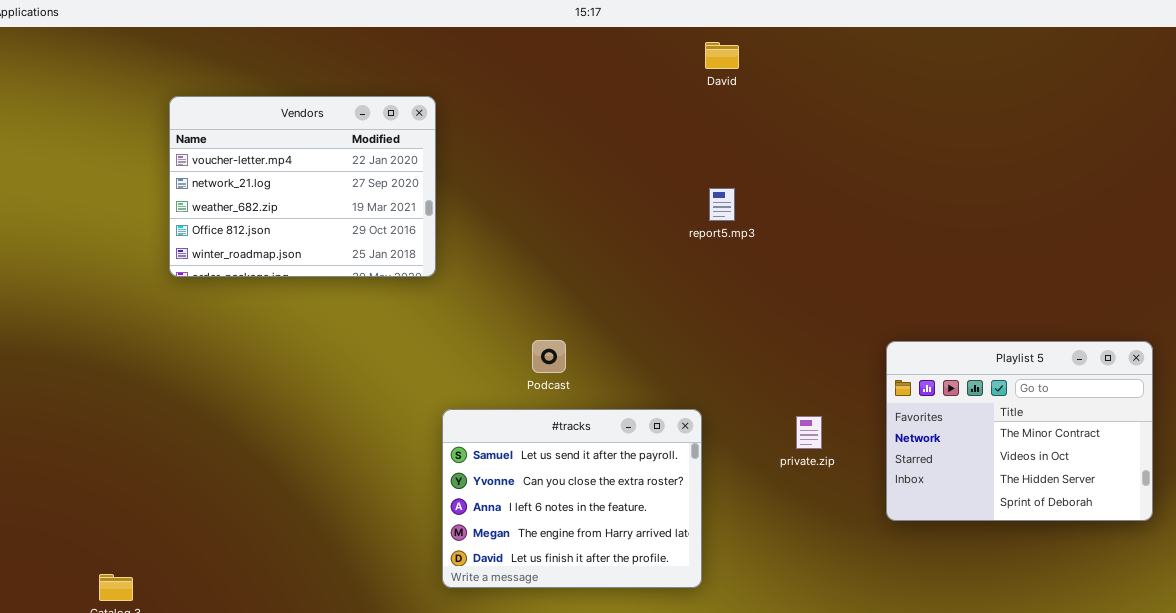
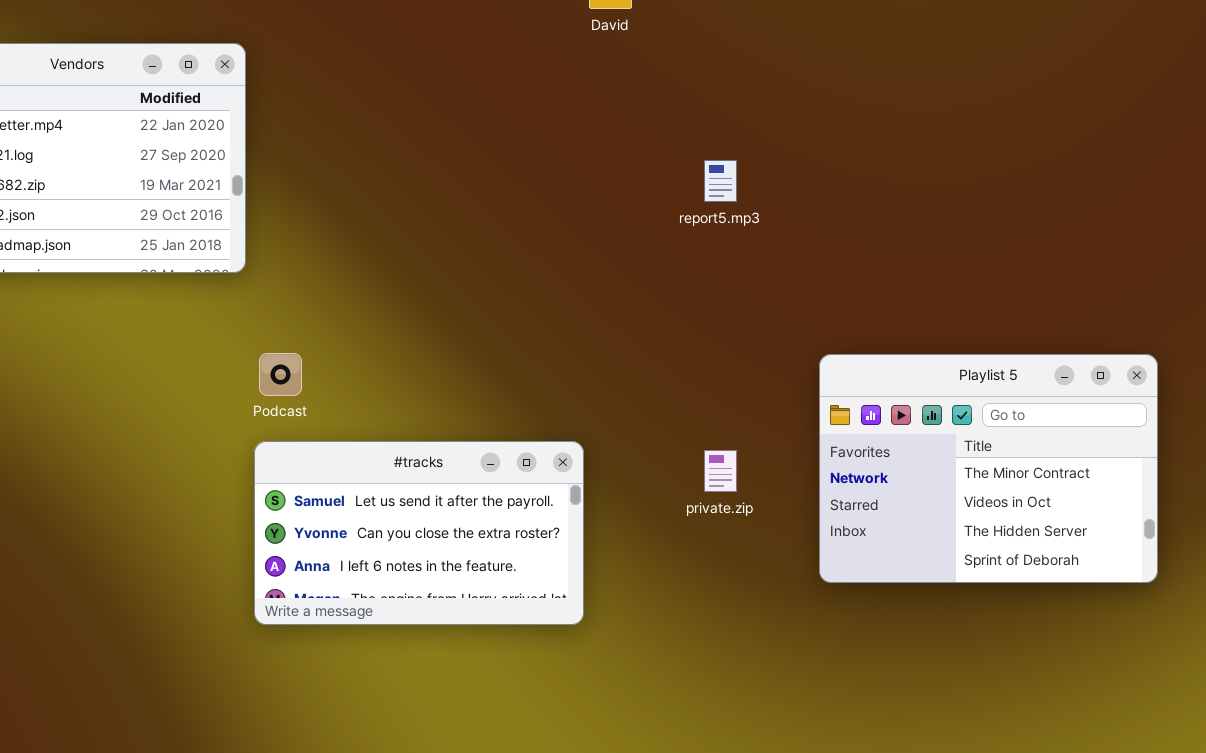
report5.mp3: [709,188,735,221] -> [704,160,737,202], moved
Podcast: [532,340,566,373] -> [259,353,302,396], moved
#tracks: [442,409,702,588] -> [254,441,584,625], resized

